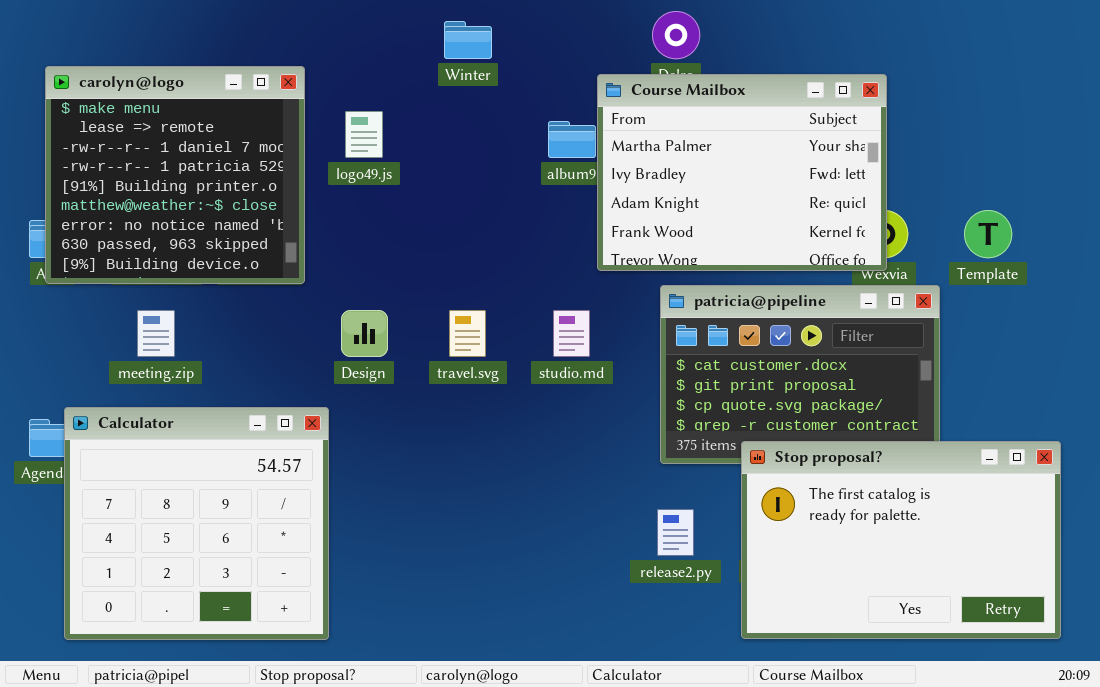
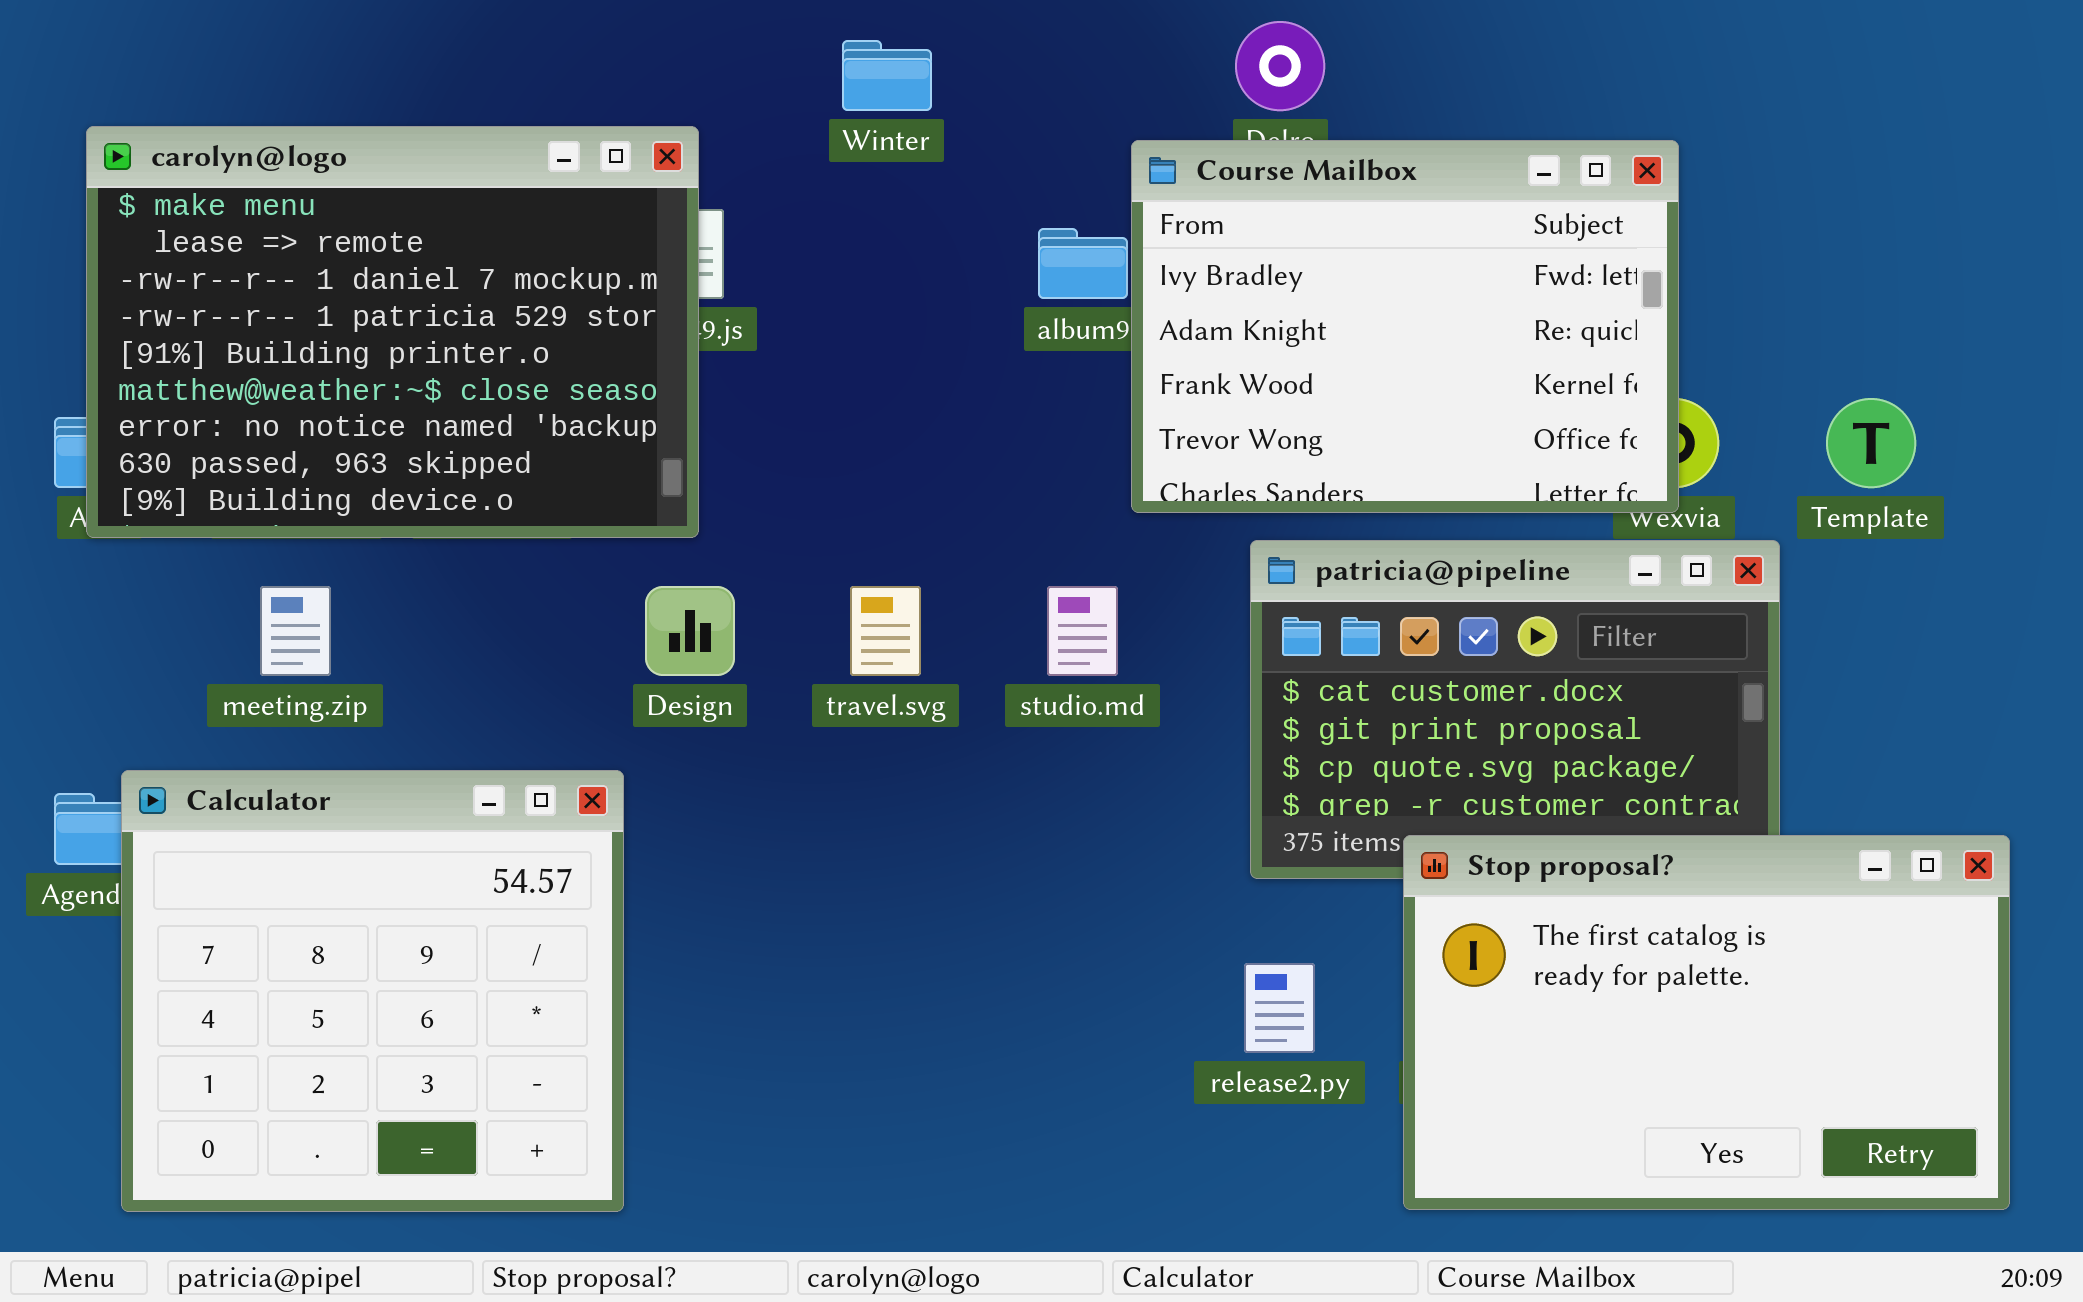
carolyn@logo: [45,66,305,284] -> [86,126,699,538], resized
Course Mailbox: [597,74,887,271] -> [1131,140,1679,513], scrolled down 1 row

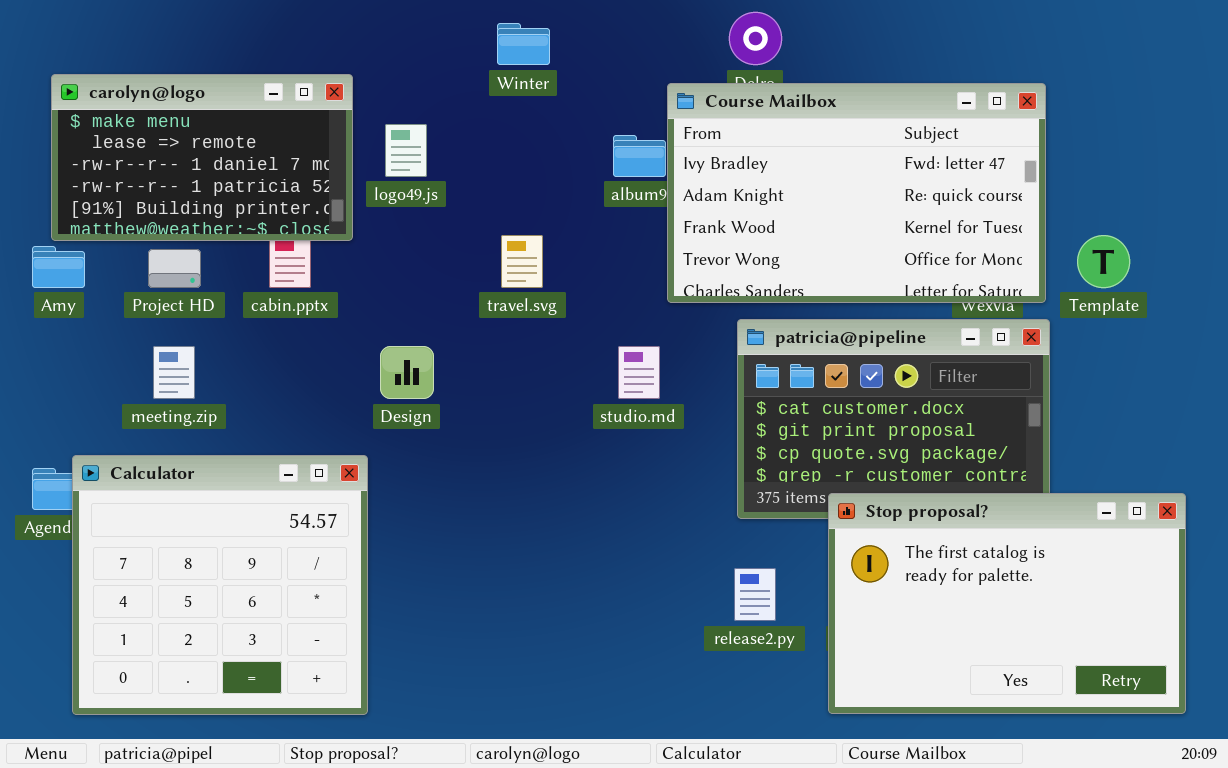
carolyn@logo: [86,126,699,538] -> [51,74,353,241], resized
Course Mailbox: [1131,140,1679,513] -> [667,83,1046,303], resized
travel.svg: [850,586,921,676] -> [501,235,543,288], moved

